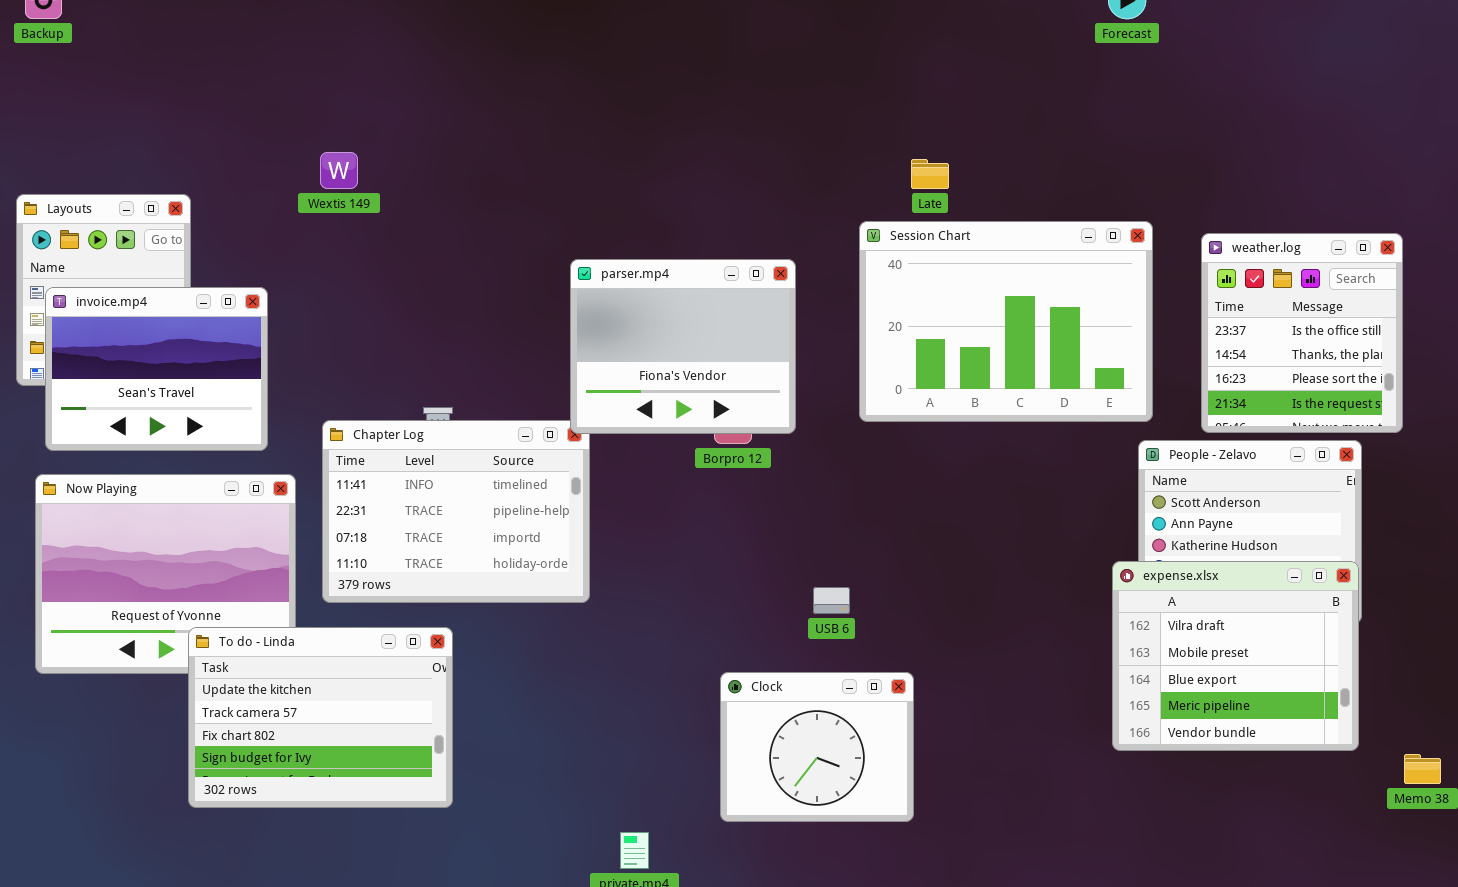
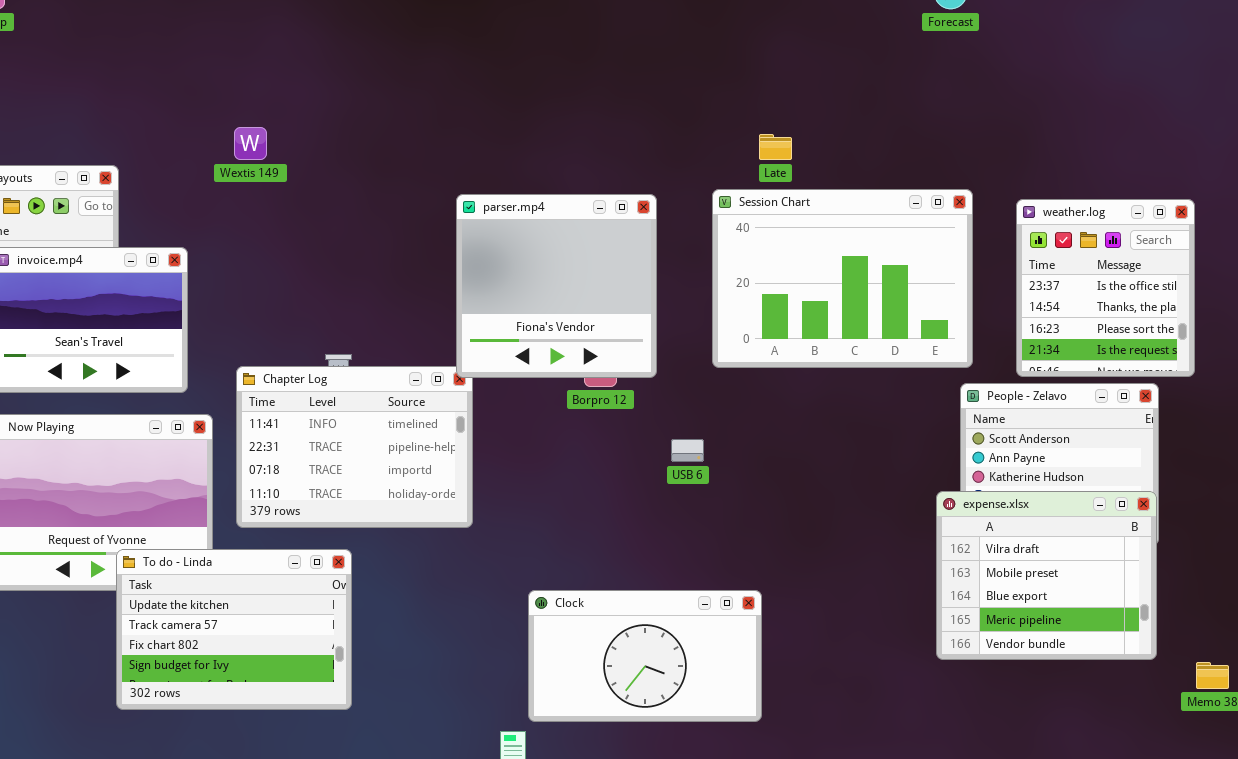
parser.mp4: [570,259,796,434] -> [456,194,657,378], resized
USB 6: [813,587,850,614] -> [671,439,704,462], moved
Clock: [720,672,914,822] -> [528,590,762,722], resized

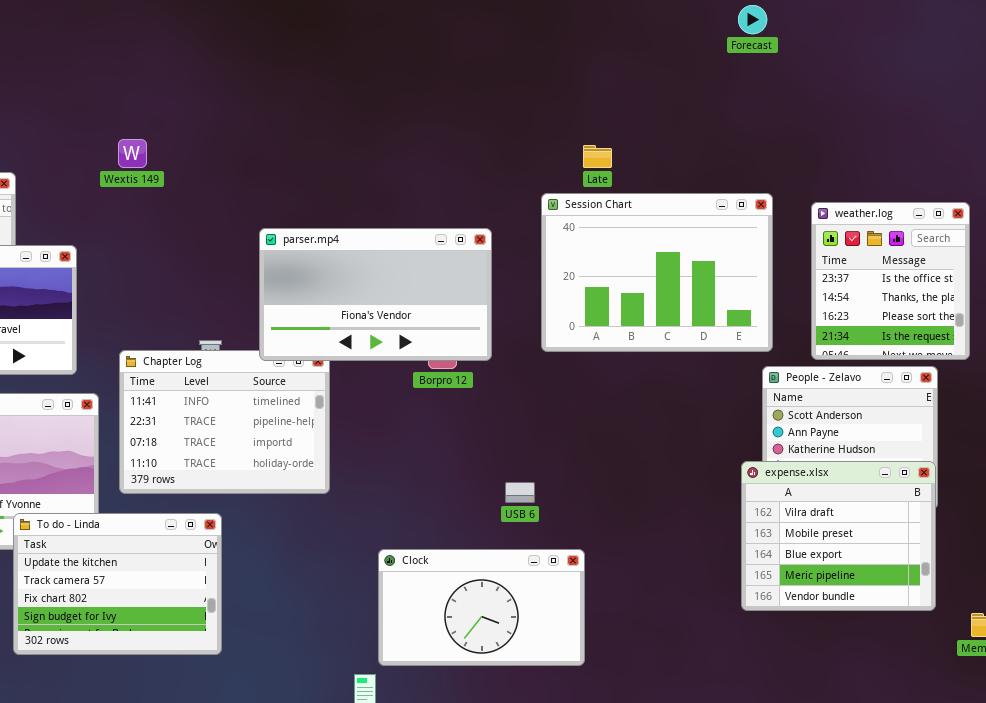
parser.mp4: [456,194,657,378] -> [259,228,492,361], resized
USB 6: [671,439,704,462] -> [505,482,535,503], moved

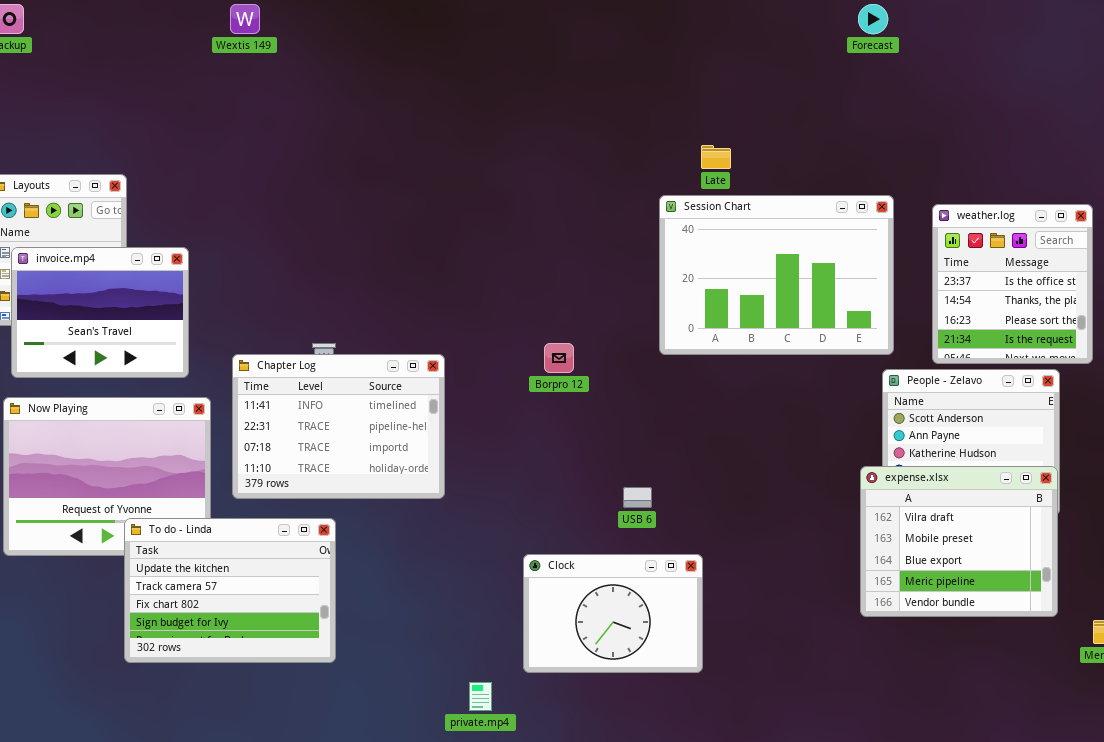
Wextis 149: [118,139,147,168] -> [230,4,260,34], moved
parser.mp4: [259,228,492,361] -> none, closed
Clock: [378,549,585,666] -> [523,554,703,673], resized

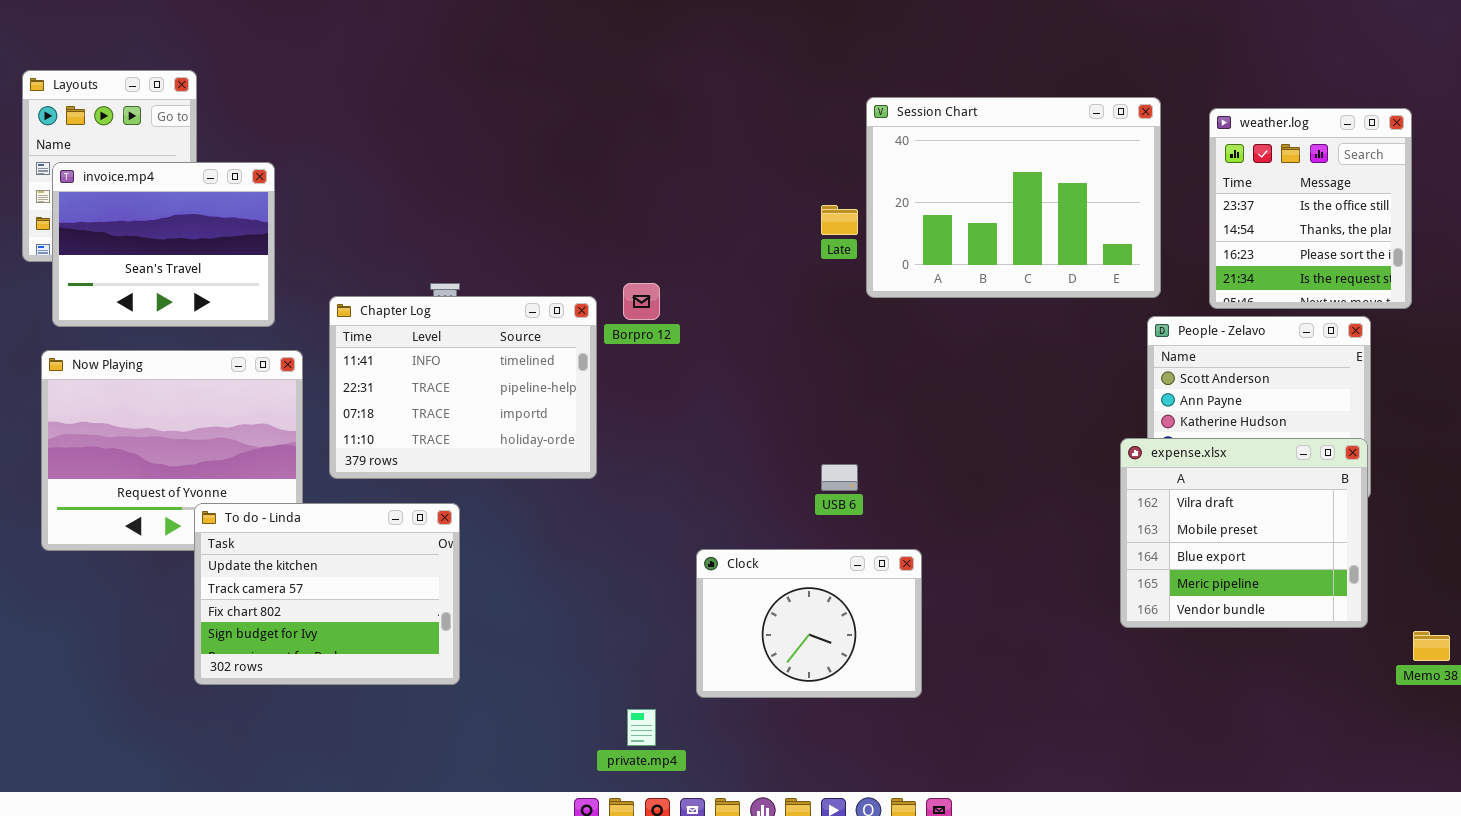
Late: [701,145,731,169] -> [821,205,858,235], moved
Borpro 12: [544,343,574,373] -> [623,283,660,320], moved

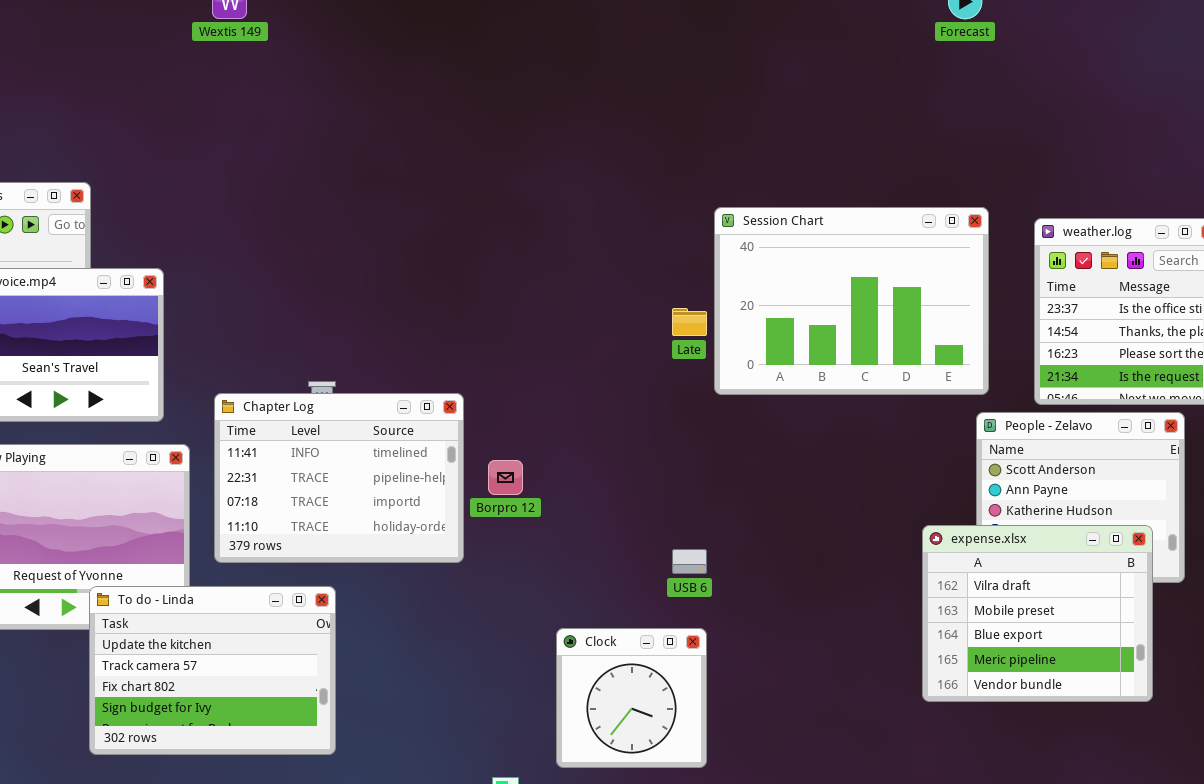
Borpro 12: [623,283,660,320] -> [488,460,523,495], moved
expense.xlsx: [1120,438,1368,628] -> [922,525,1153,702], moved
Clock: [696,549,922,698] -> [556,628,707,768], resized

